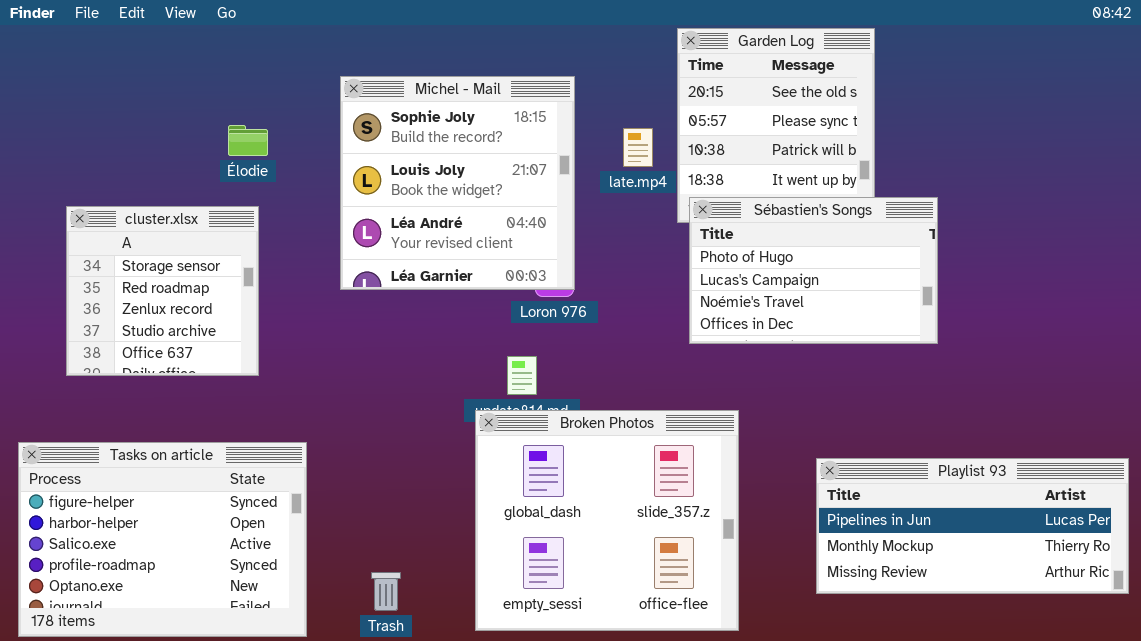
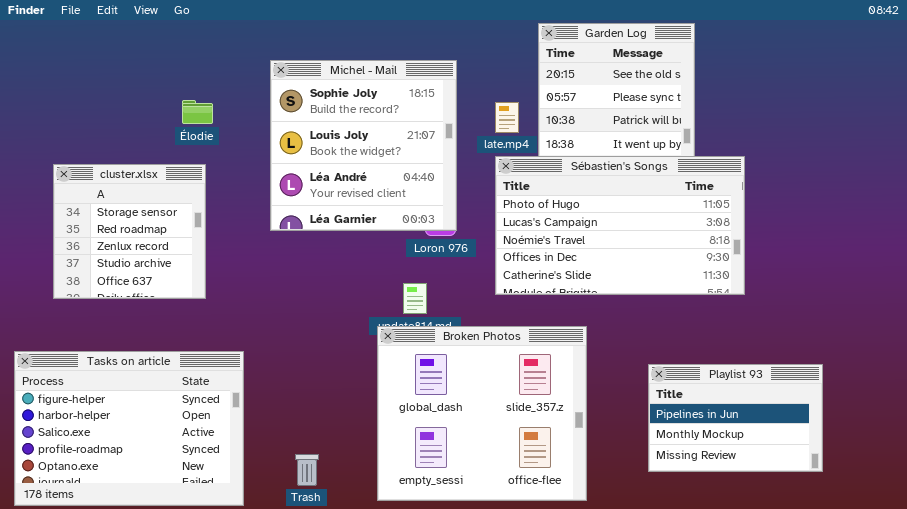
Sébastien's Songs: [689,197,938,344] -> [495,156,745,295], resized
Playlist 93: [816,458,1129,594] -> [648,364,823,472], resized

